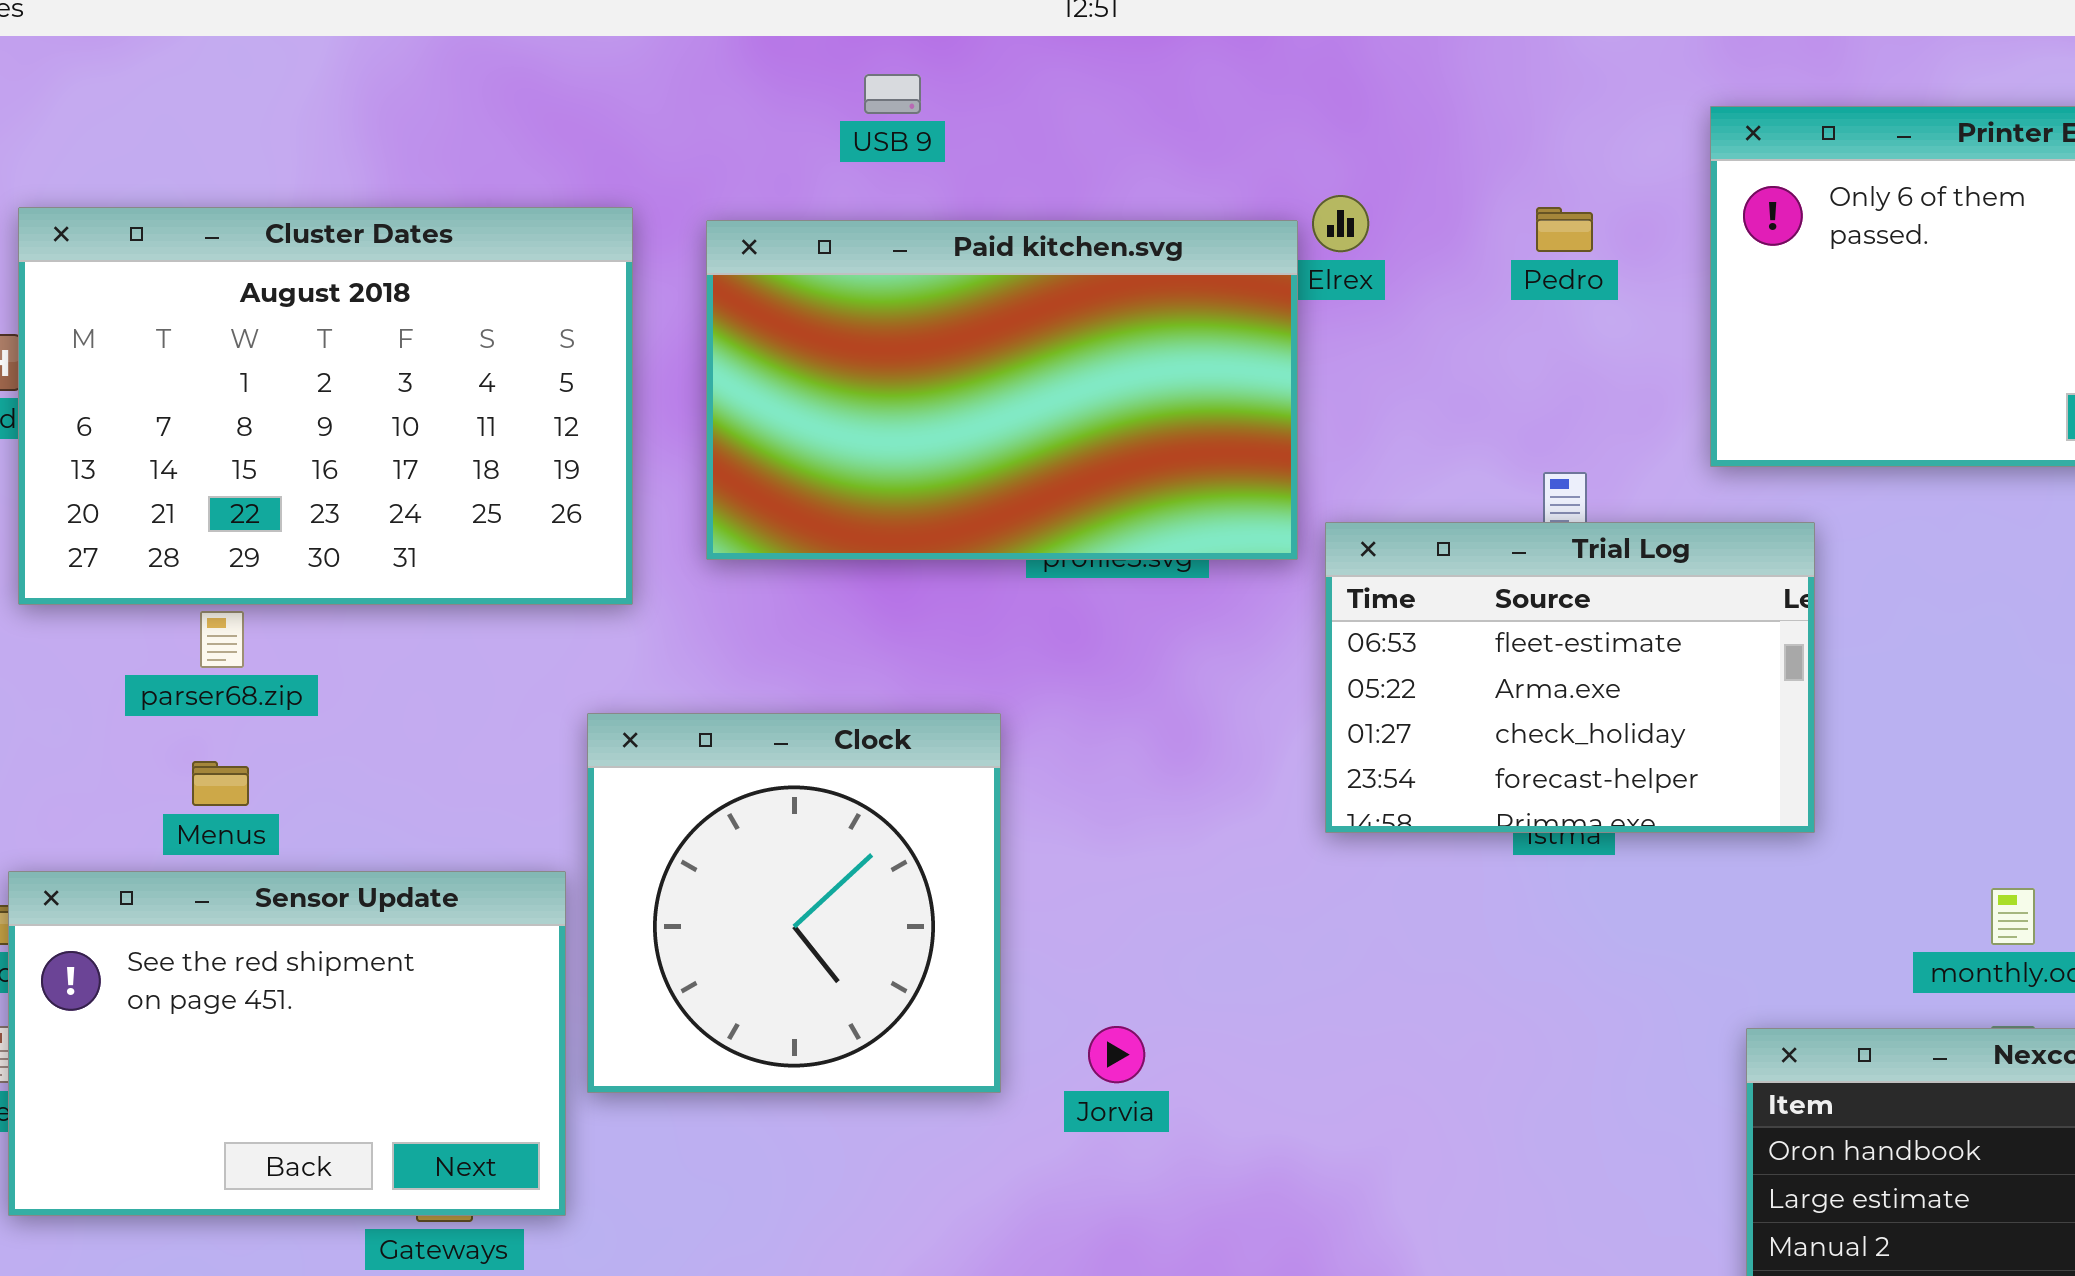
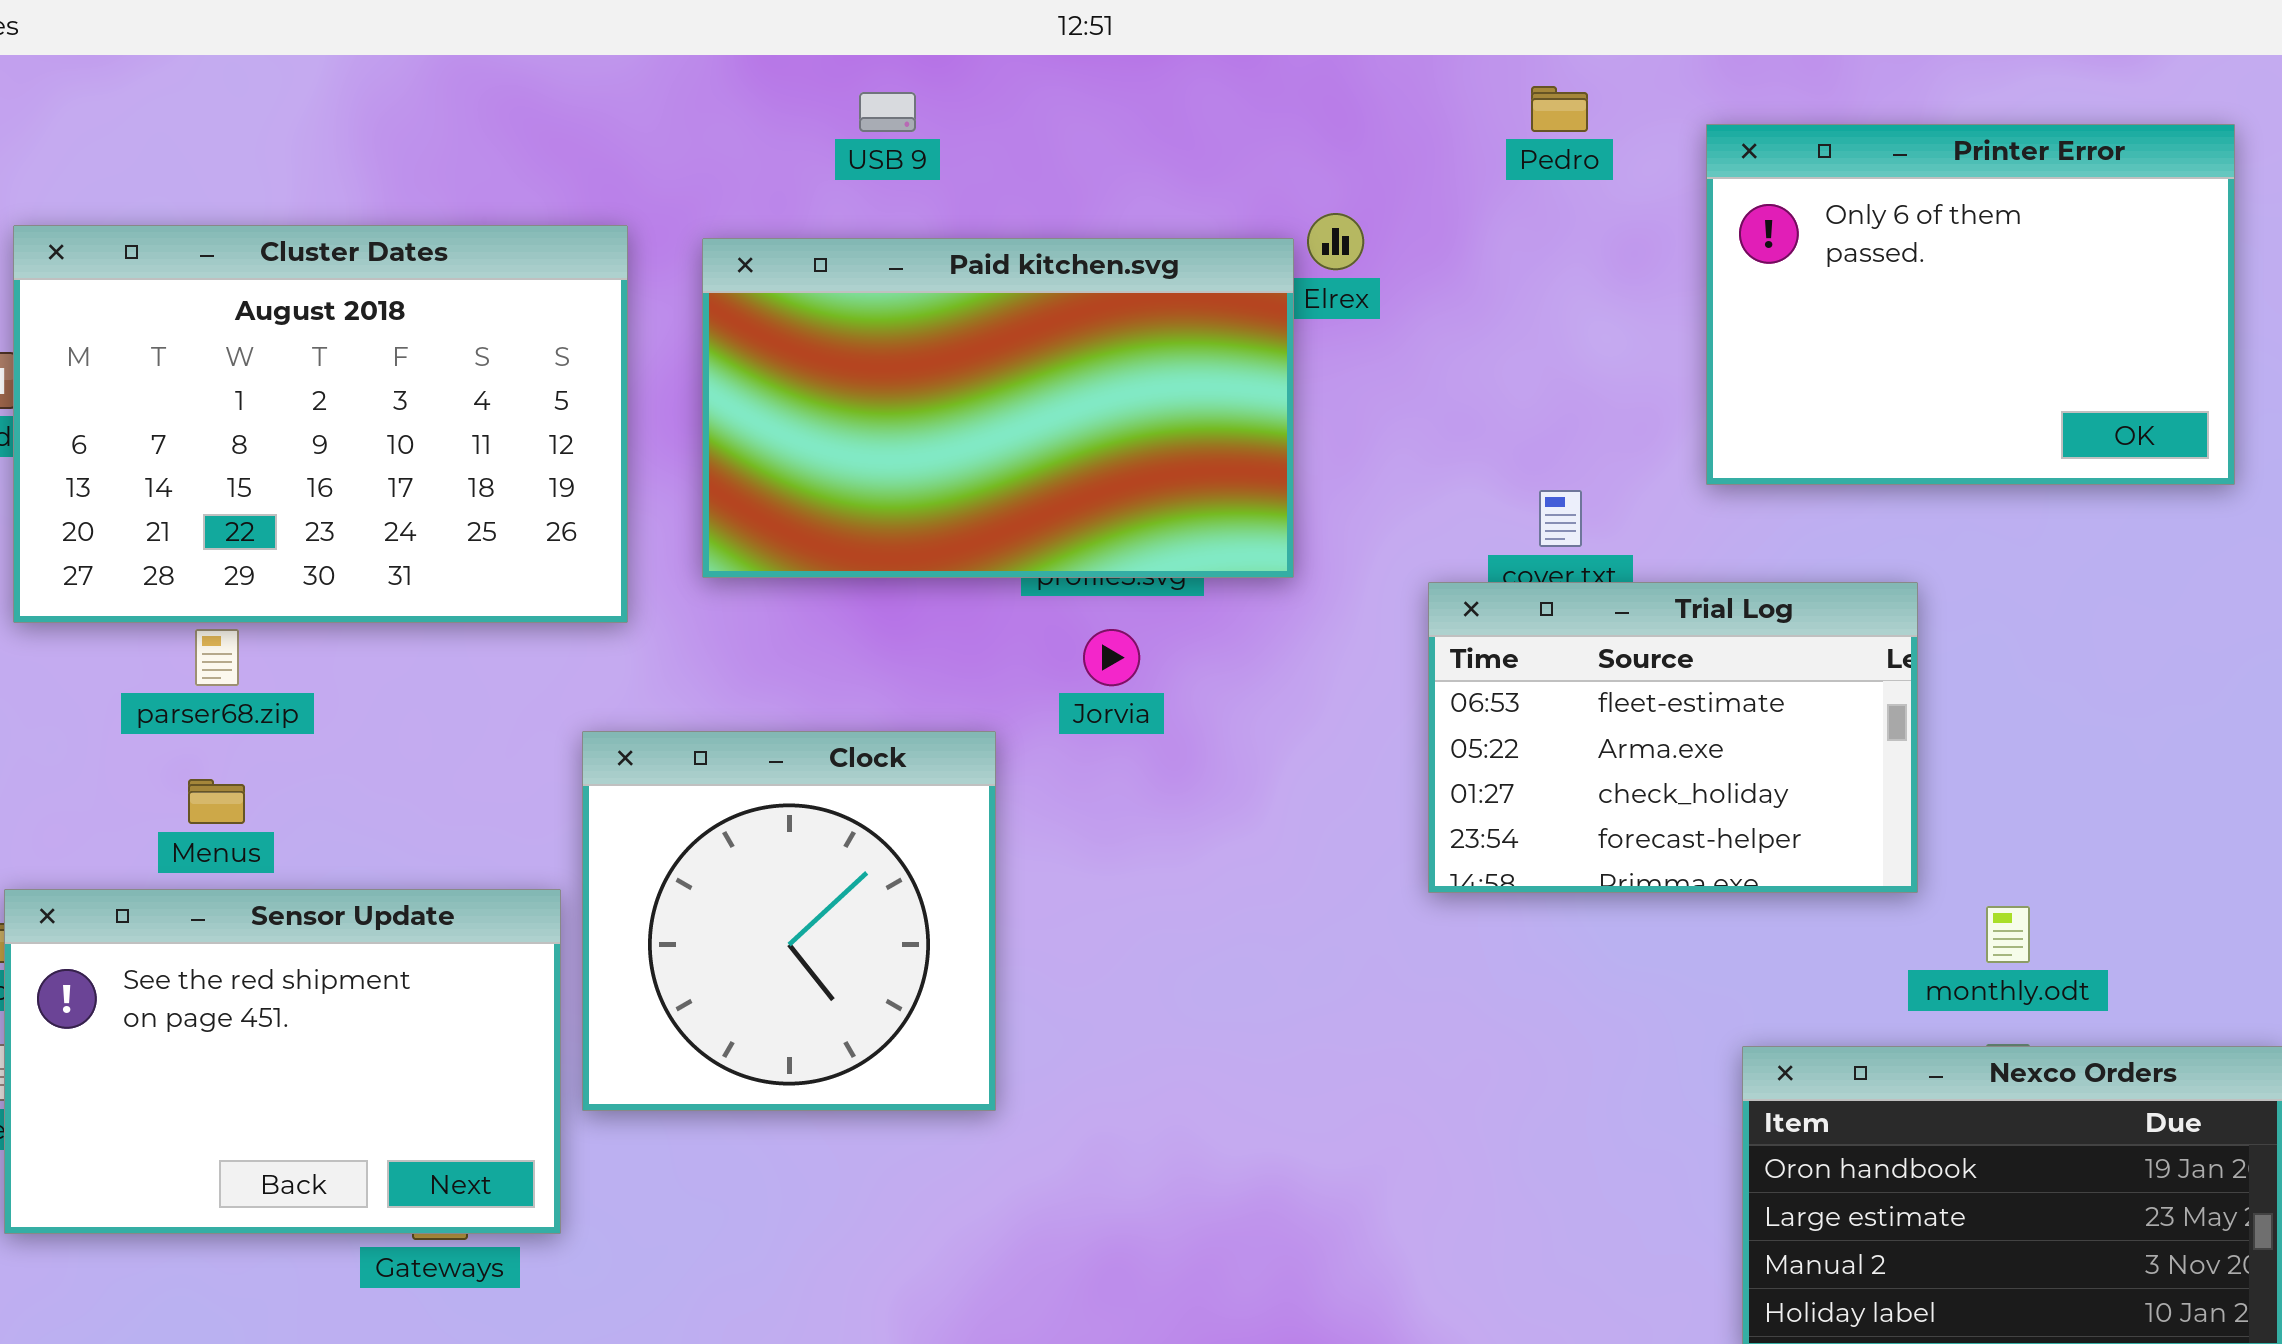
Pedro: [1536,207,1593,252] -> [1531,86,1588,132], moved
Trial Log: [1325,522,1815,833] -> [1428,582,1918,893], moved
Jorvia: [1088,1026,1145,1083] -> [1083,629,1140,686], moved

